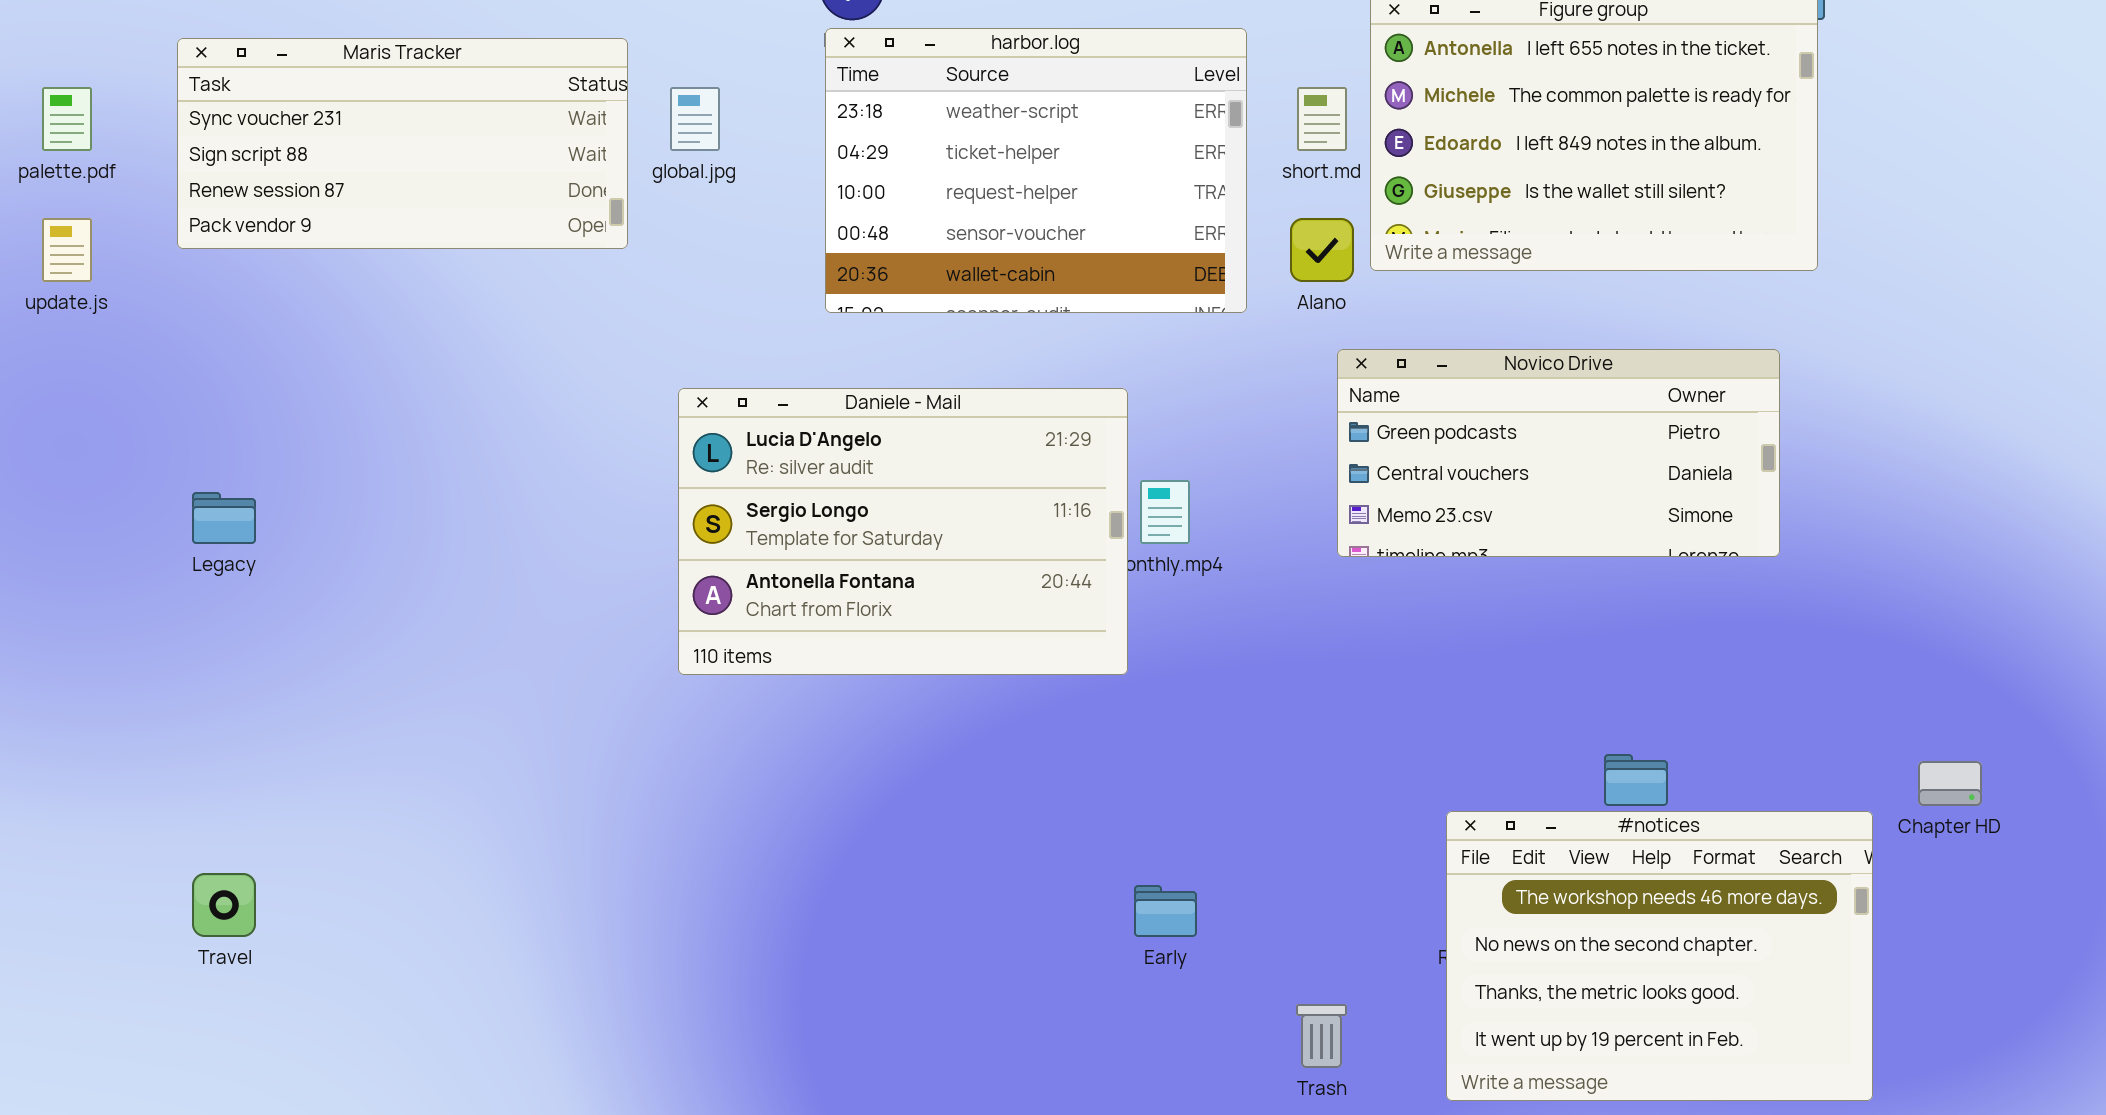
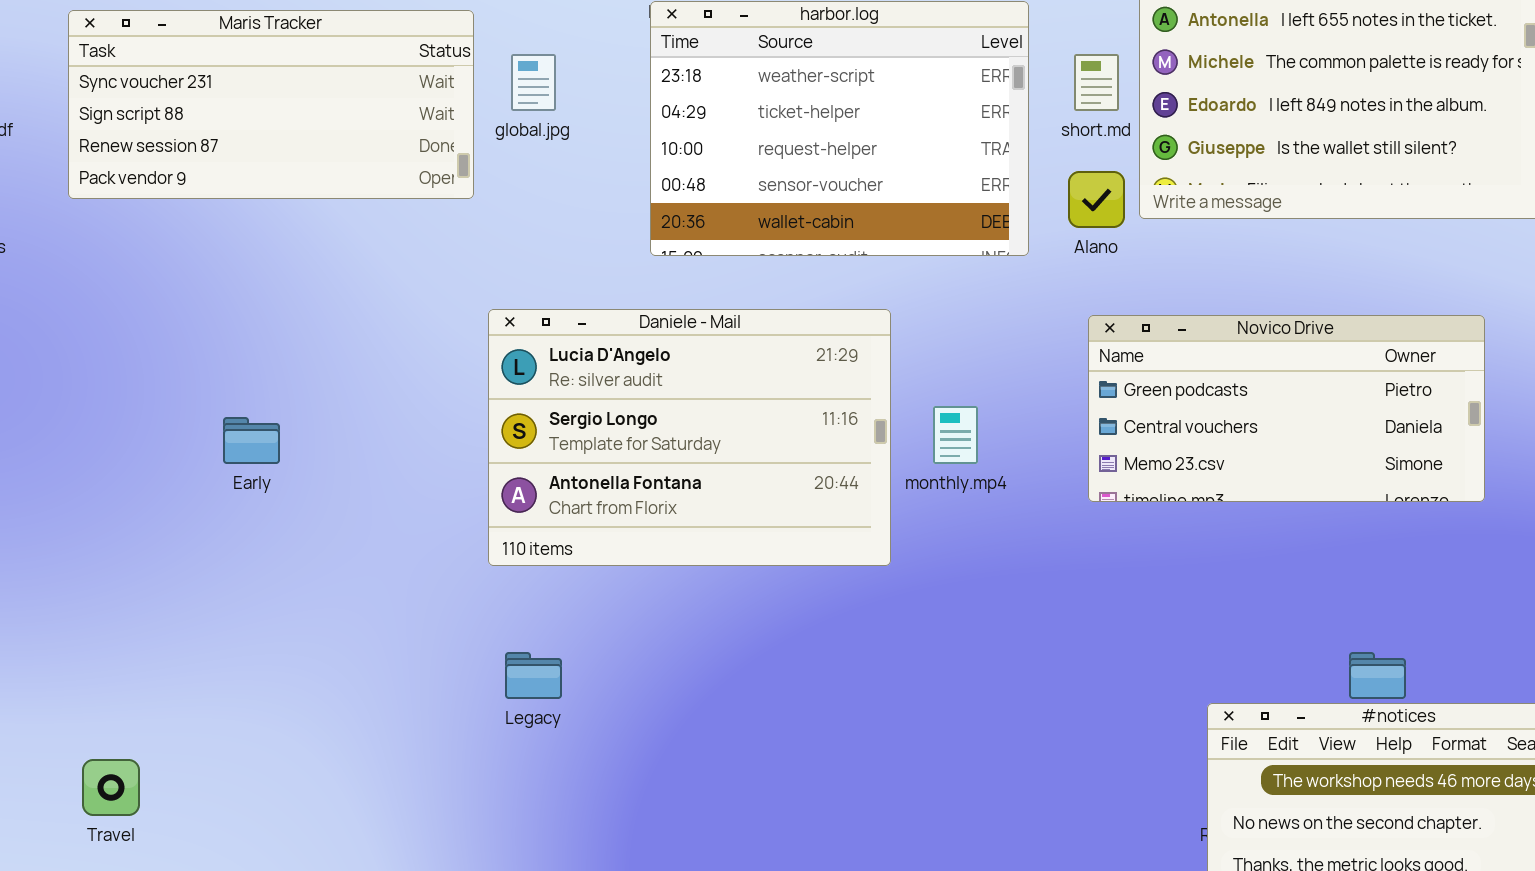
Novico Drive: [1337,349,1780,557] -> [1088,315,1485,502], moved
Daniele - Mail: [678,388,1128,675] -> [488,309,891,566], moved
Legacy: [192,492,256,544] -> [505,652,562,699], moved
Early: [1134,885,1197,937] -> [223,417,280,464], moved

